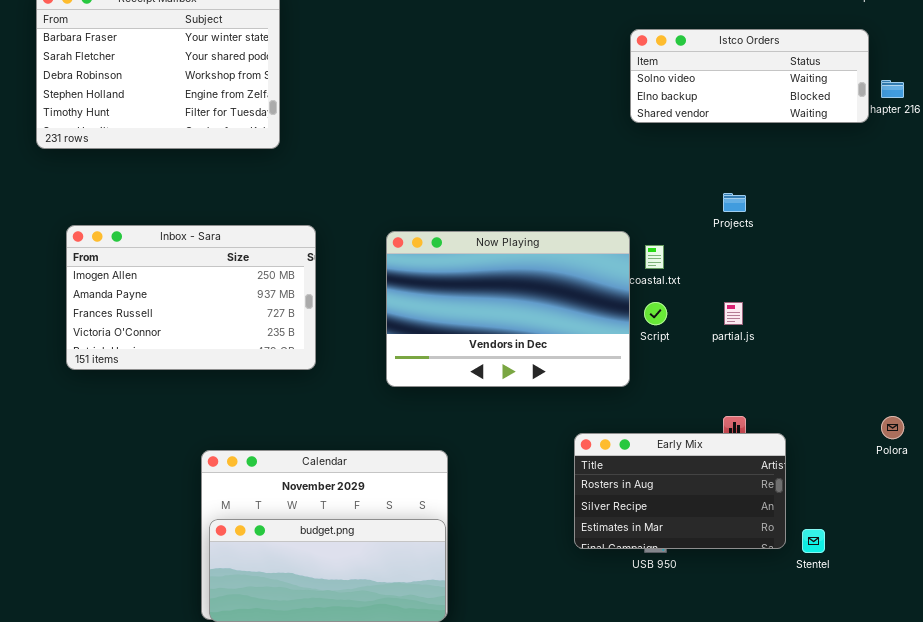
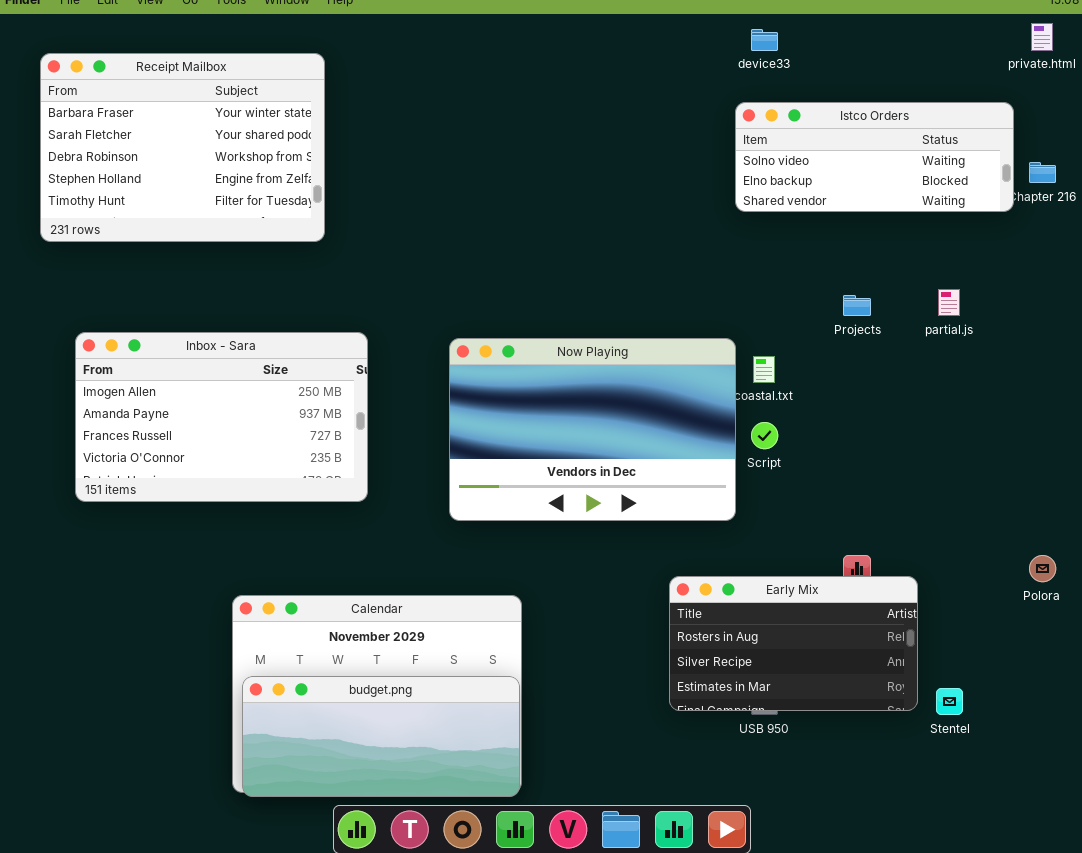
partial.js: [724,302,743,325] -> [938,289,960,316], moved

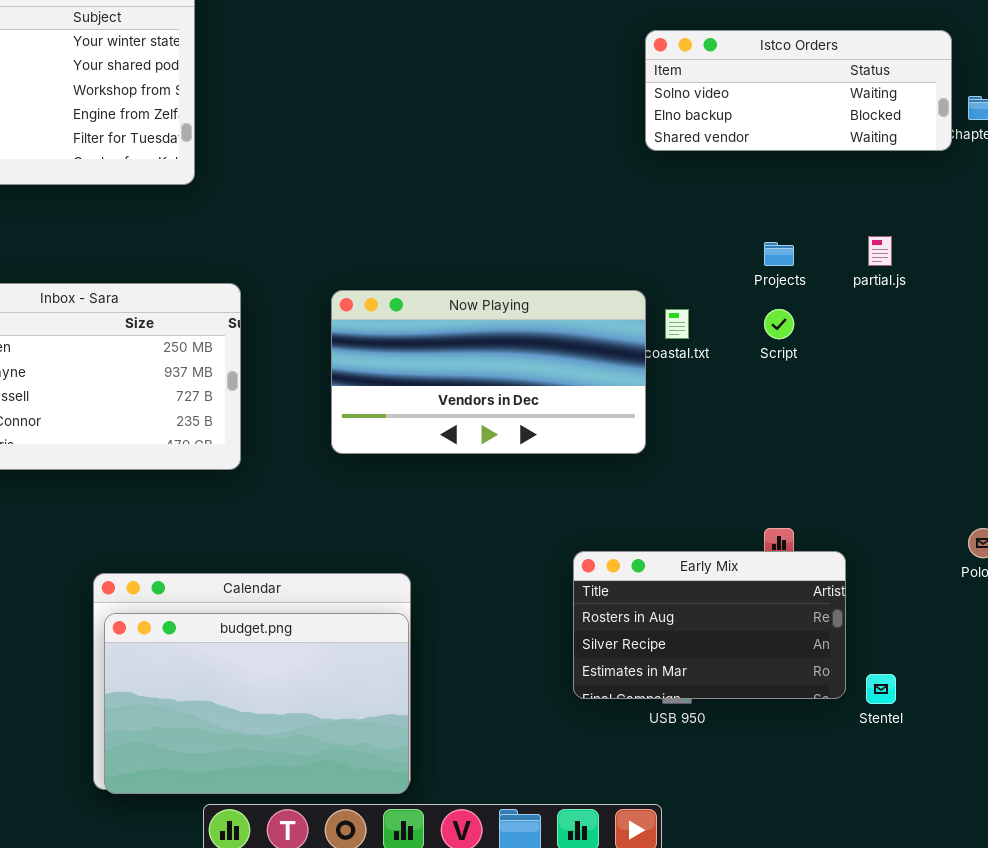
Now Playing: [449,338,736,521] -> [331,290,646,454], resized
Script: [751,422,778,449] -> [764,309,794,339], moved
budget.png: [242,676,520,797] -> [104,613,409,794], resized

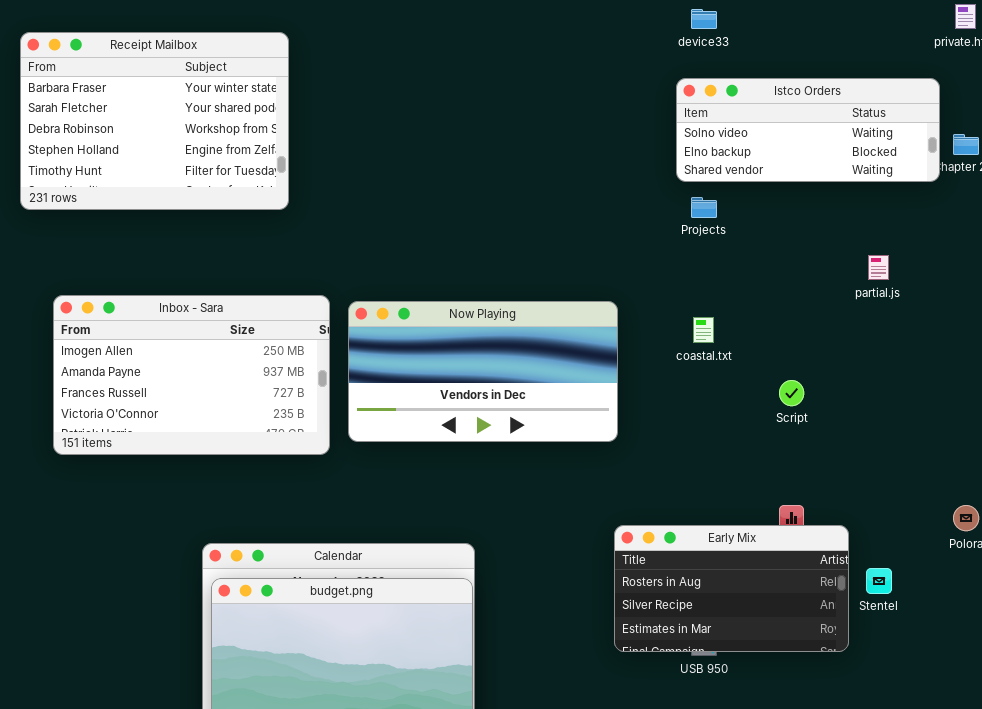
Projects: [764,242,794,266] -> [691,197,717,218], moved
Now Playing: [331,290,646,454] -> [348,301,618,442], moved
Script: [764,309,794,339] -> [779,380,804,406], moved
Stentel: [866,674,896,704] -> [866,568,892,594], moved

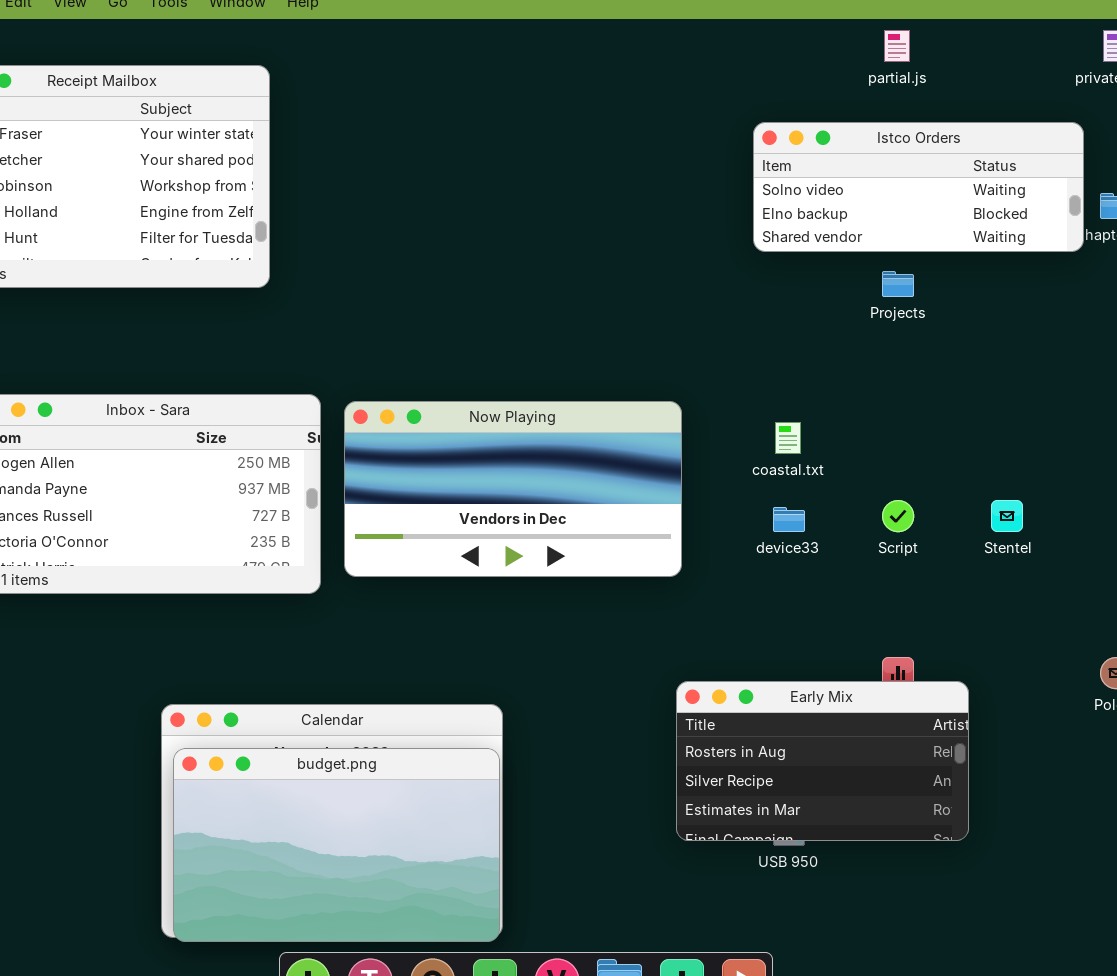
device33: [691,9,717,29] -> [773,507,805,532], moved
Projects: [691,197,717,218] -> [882,271,914,297], moved
partial.js: [868,255,889,280] -> [884,30,910,62], moved
Stentel: [866,568,892,594] -> [991,500,1023,532], moved

